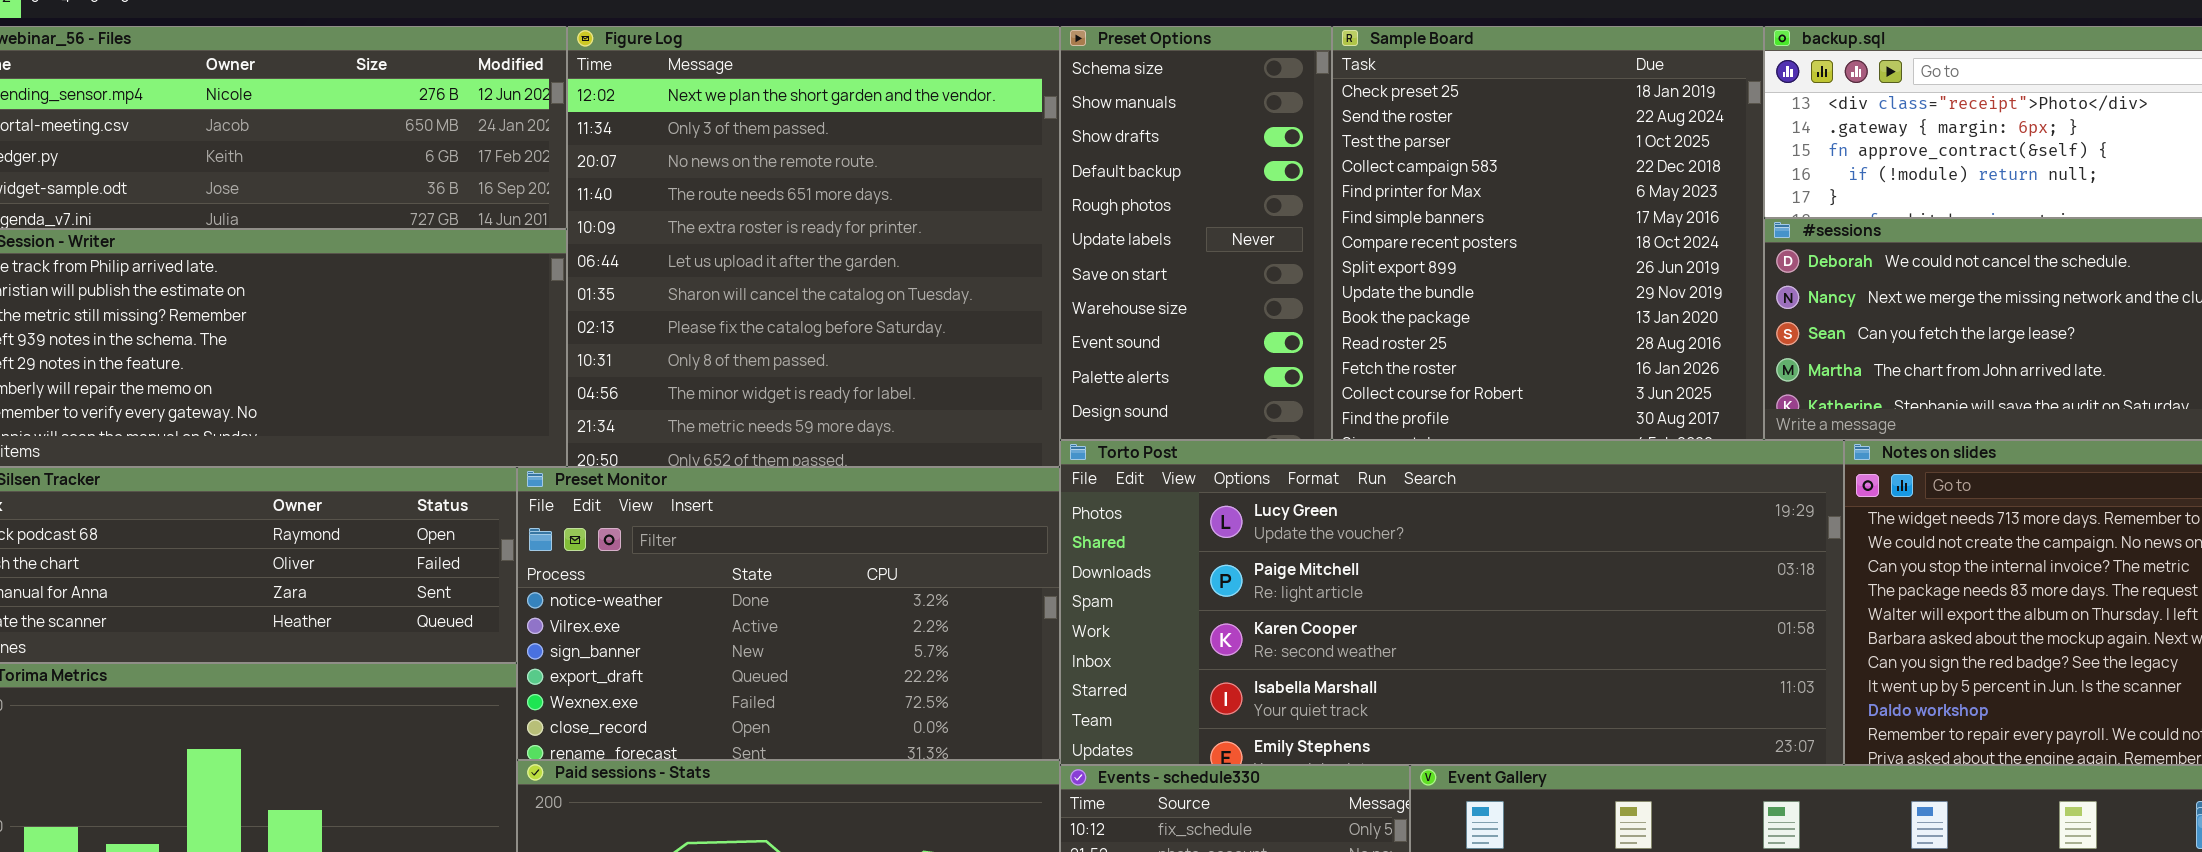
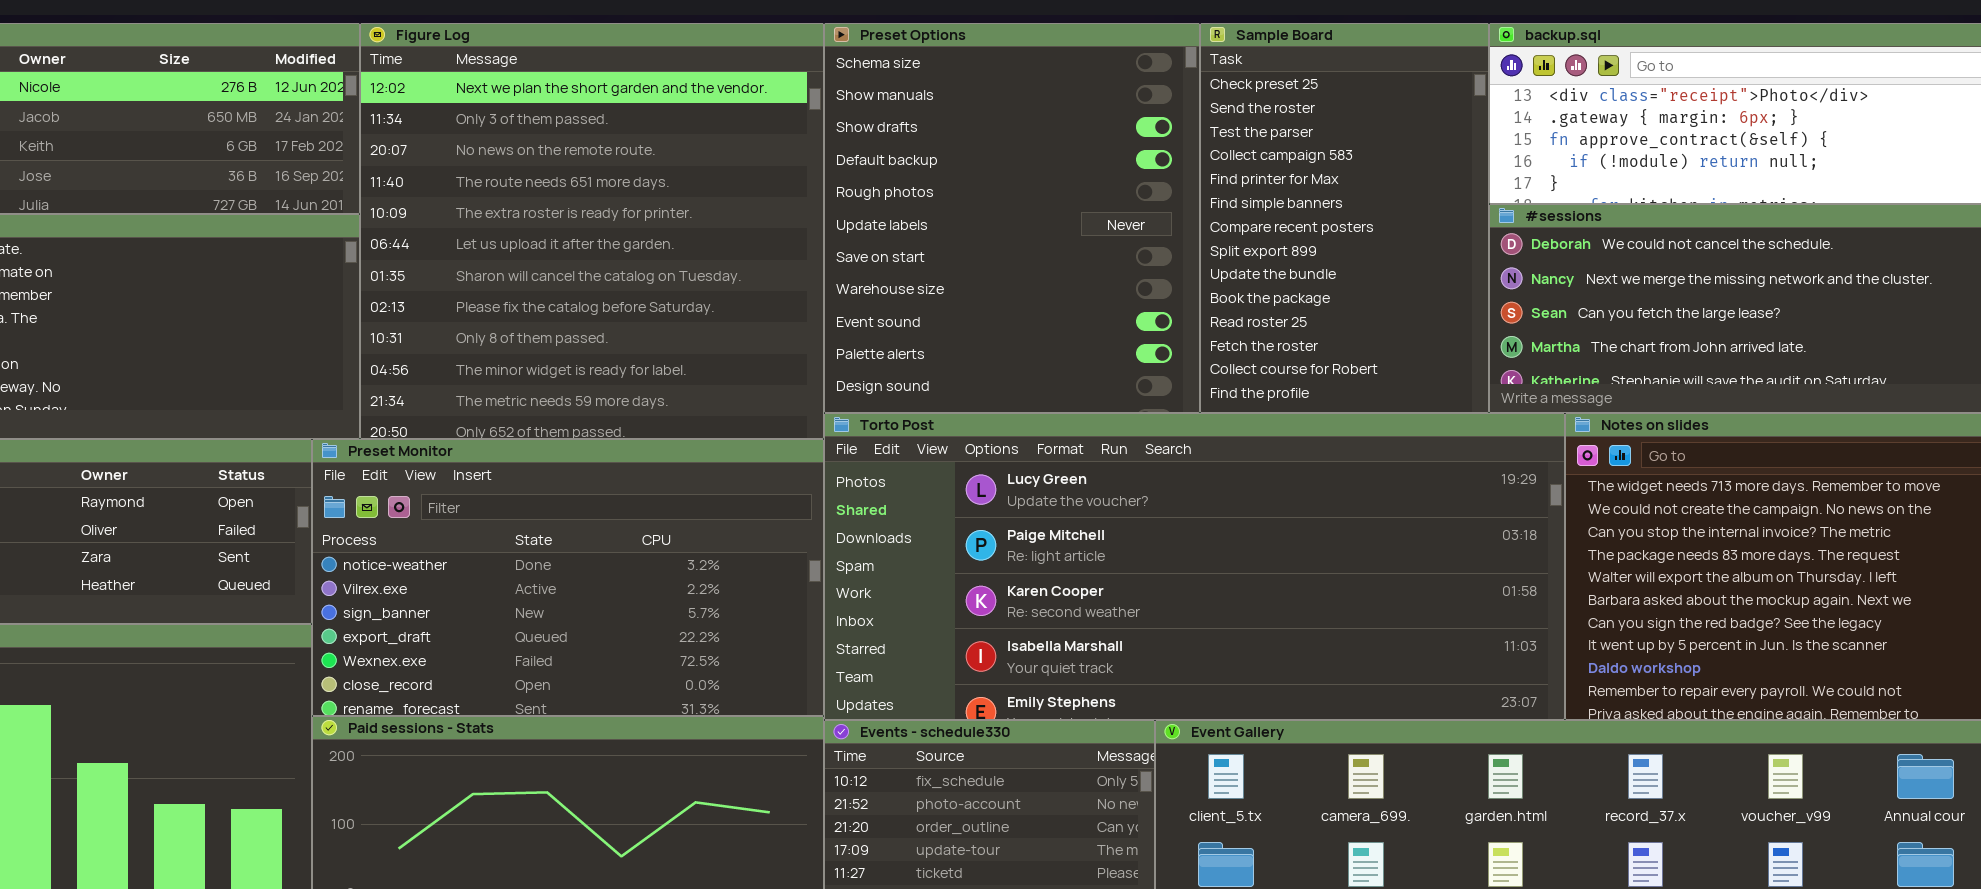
Preset Options: [1060,26,1332,440] -> [824,23,1200,413], resized
Sample Board: [1332,26,1764,440] -> [1200,23,1489,413], resized

